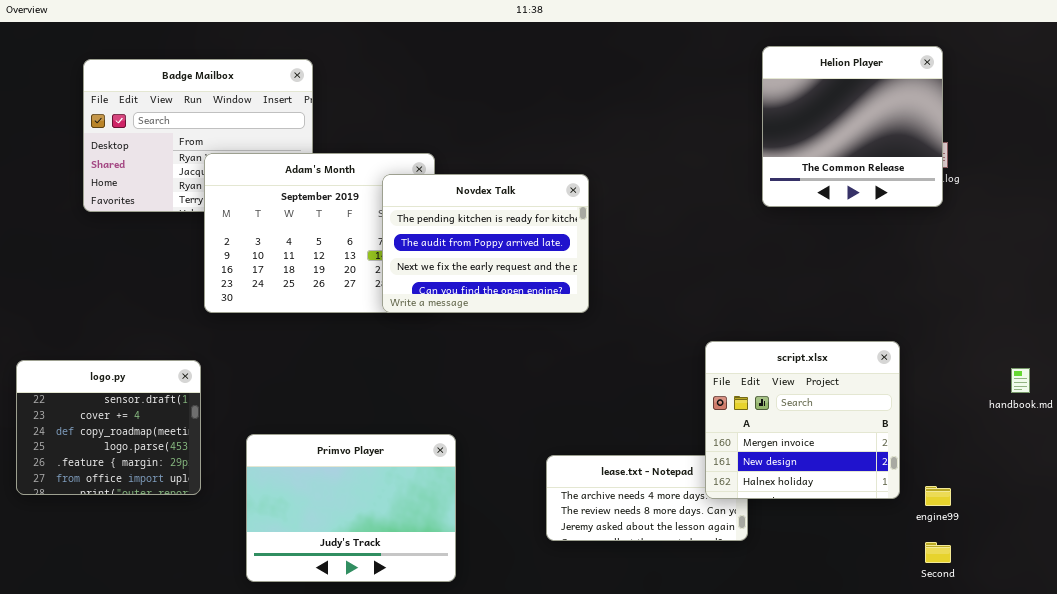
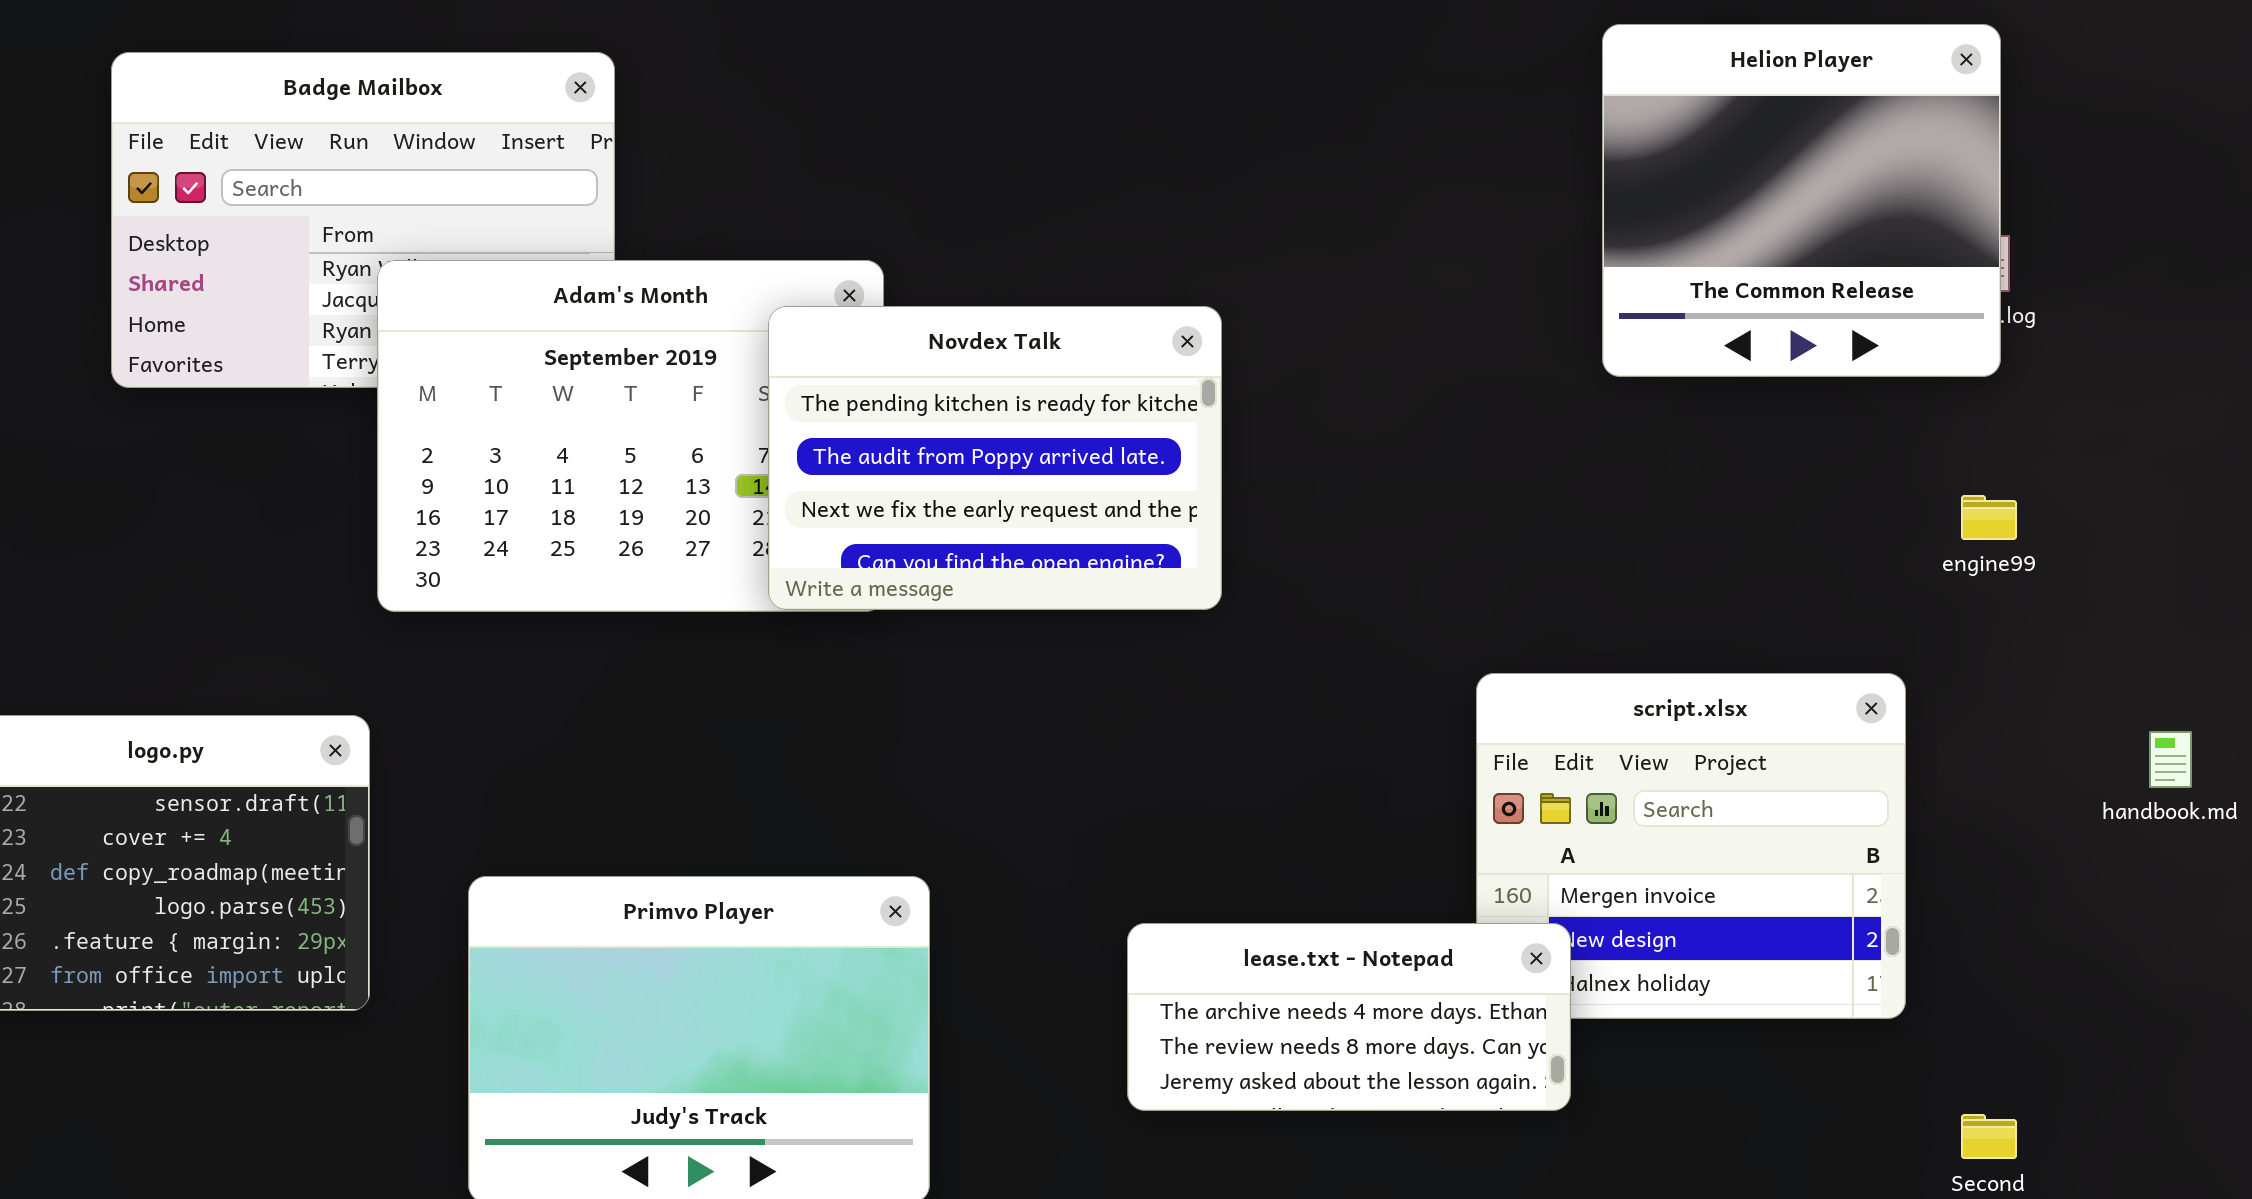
lease.txt - Notepad: [546,455,748,541] -> [1127,923,1571,1111], raised
engine99: [925,486,951,506] -> [1961,495,2017,540], moved

